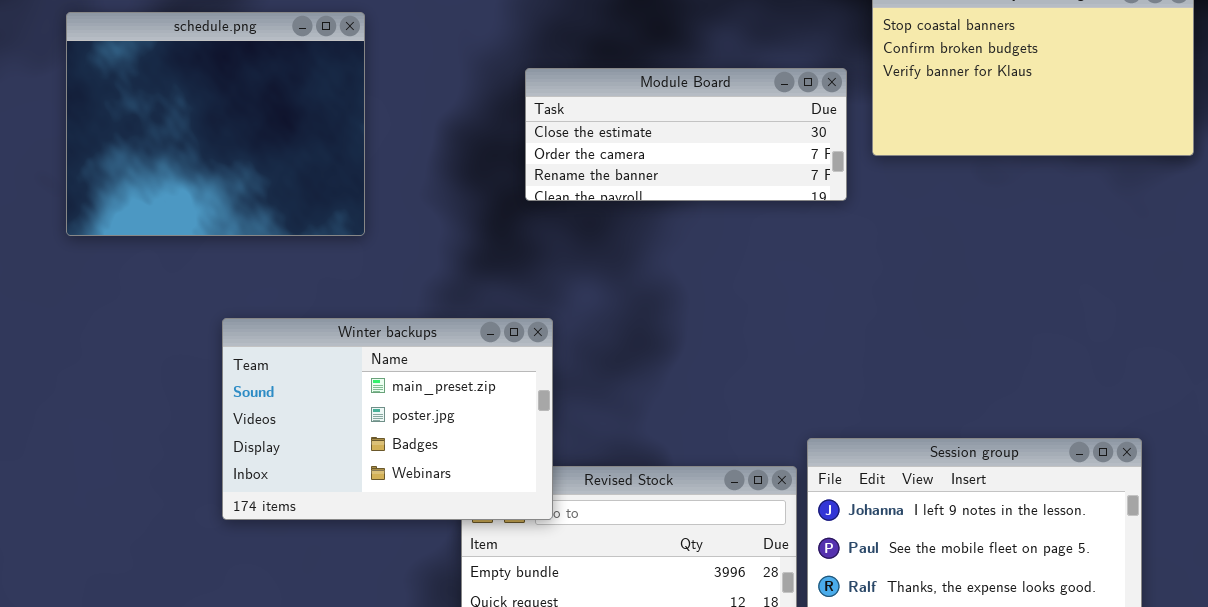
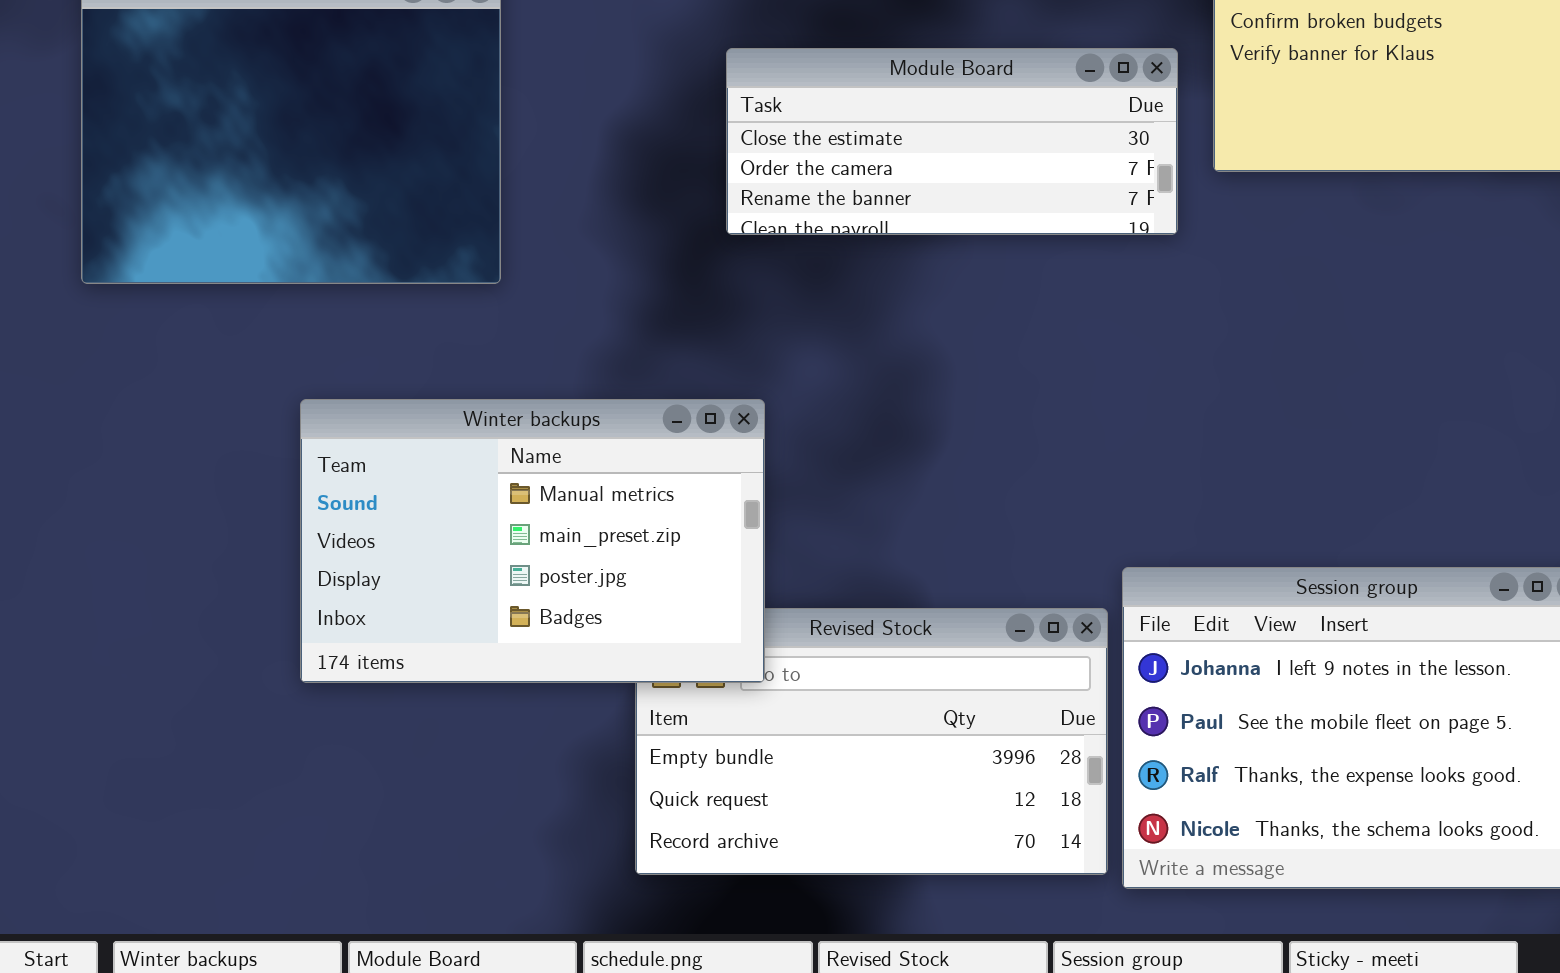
Winter backups: [222,318,553,520] -> [300,399,765,683], scrolled up 1 row

